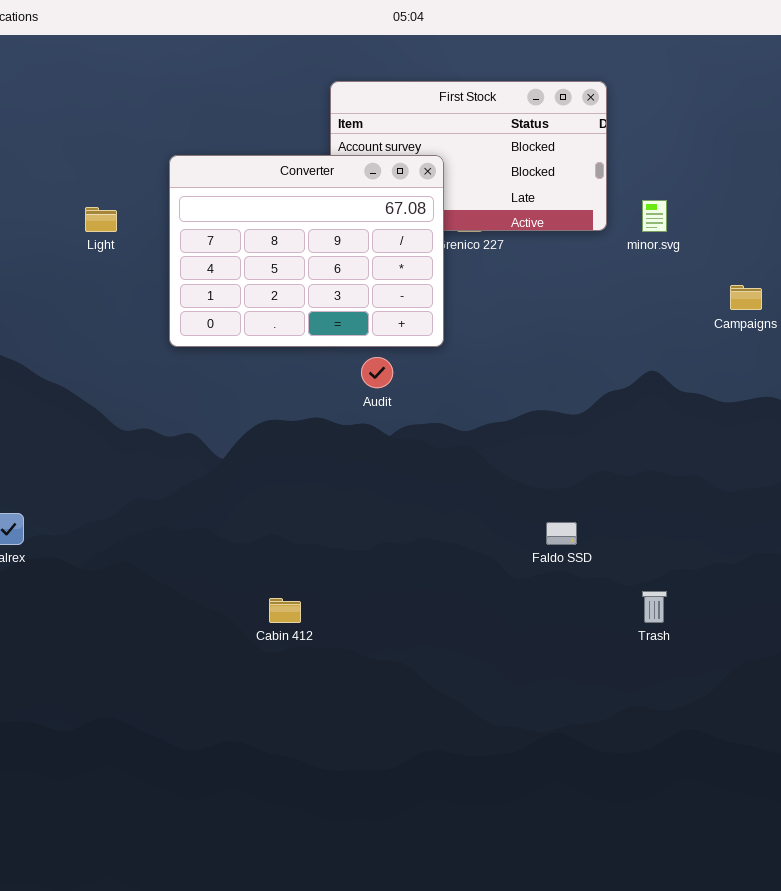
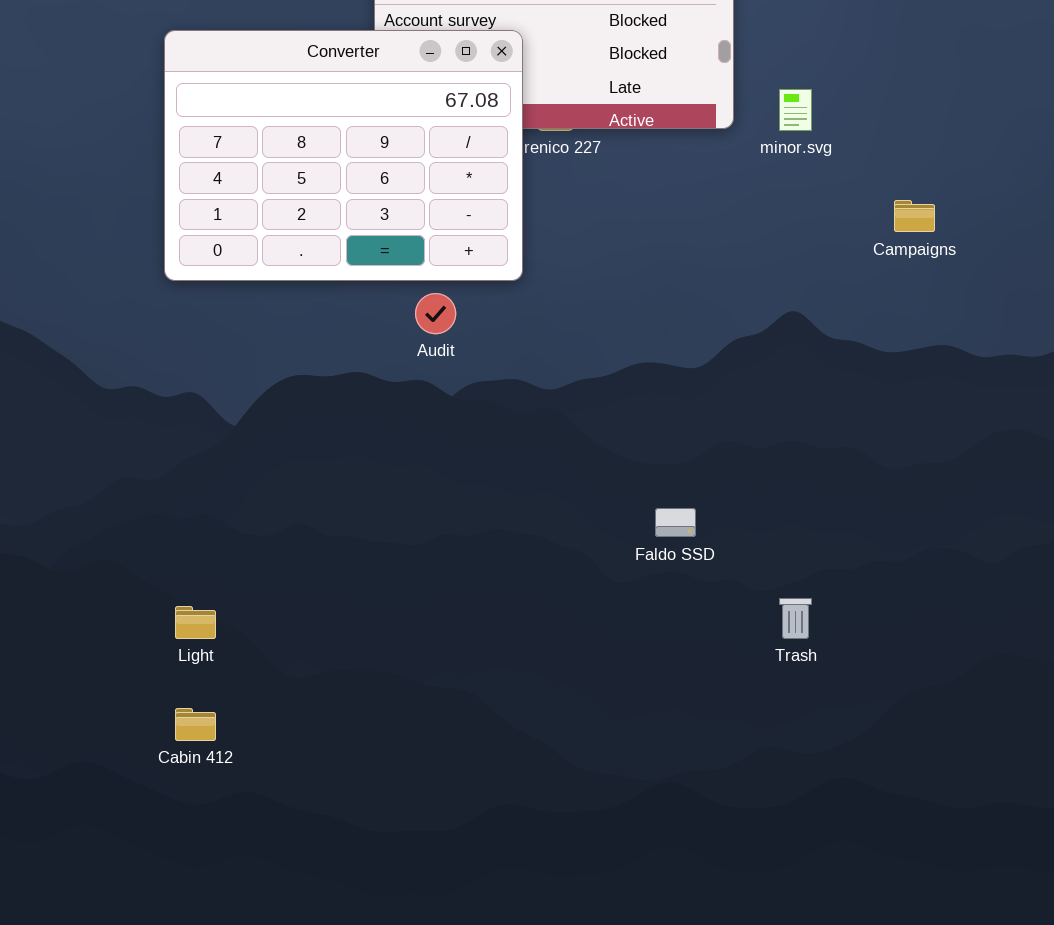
Light: [85,207,117,232] -> [175,606,216,639], moved
Cabin 412: [269,598,301,623] -> [175,708,216,741], moved

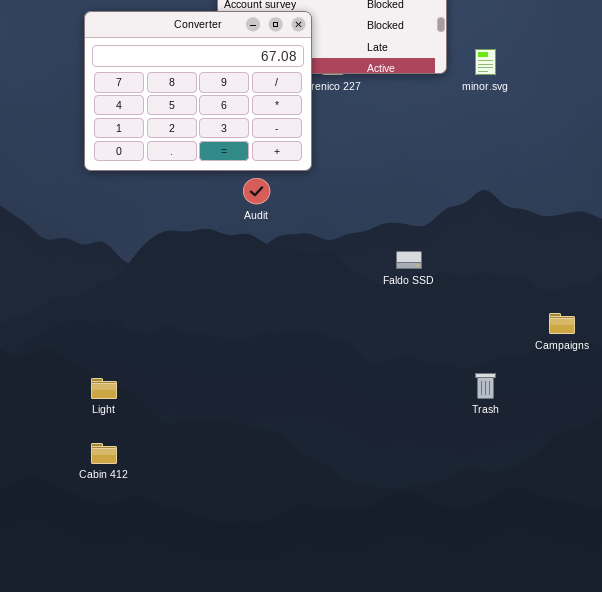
Campaigns: [894,200,935,232] -> [549,313,575,334], moved
Faldo SSD: [655,508,696,537] -> [396,251,422,269], moved

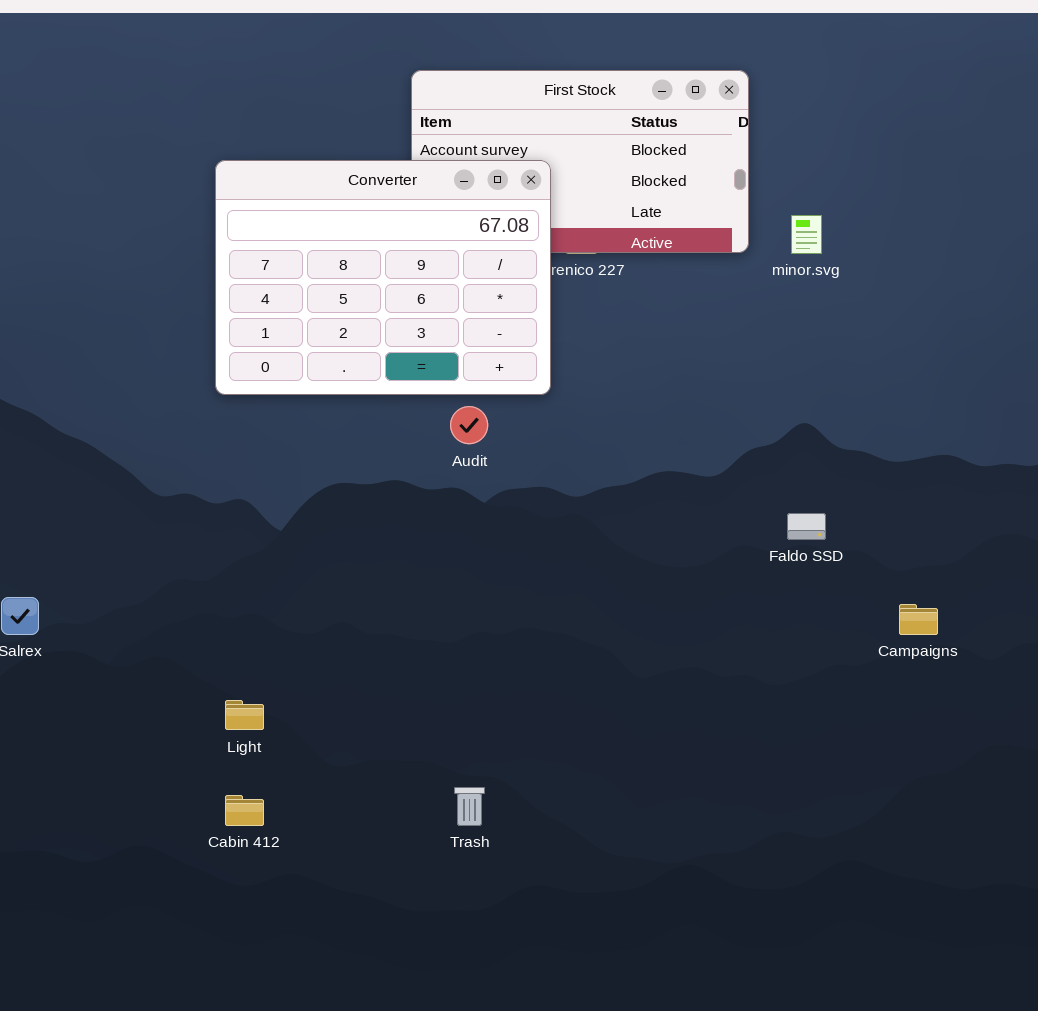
Faldo SSD: [396,251,422,269] -> [787,513,826,540], moved
Trash: [475,373,496,399] -> [454,787,485,826], moved

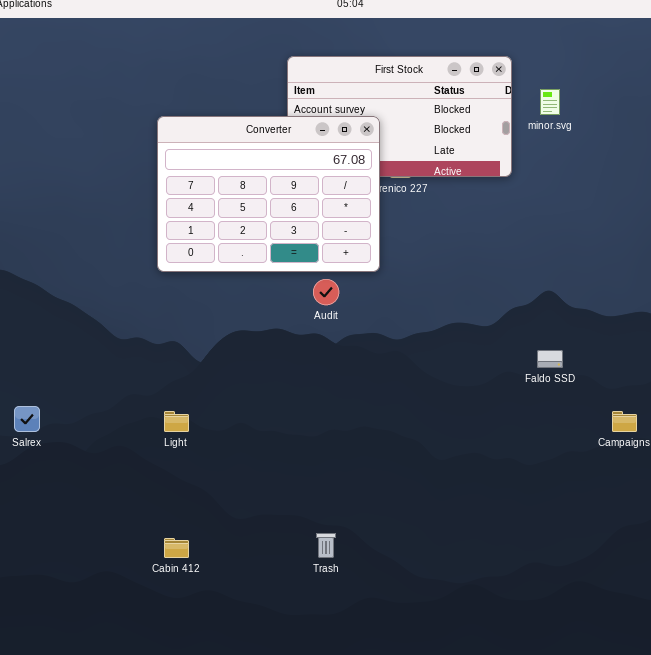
minor.svg: [791,215,822,254] -> [540,89,560,115], moved
Light: [225,700,264,730] -> [164,411,189,432], moved

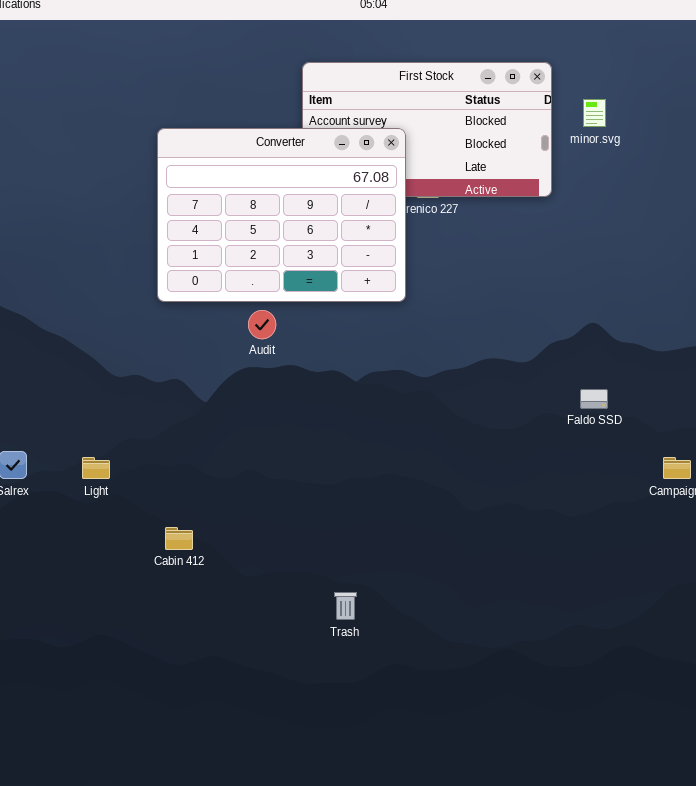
Audit: [313,279,339,305] -> [248,310,276,339], moved
Light: [164,411,189,432] -> [82,457,110,479], moved
Cabin 412: [164,538,189,558] -> [165,527,193,550], moved

